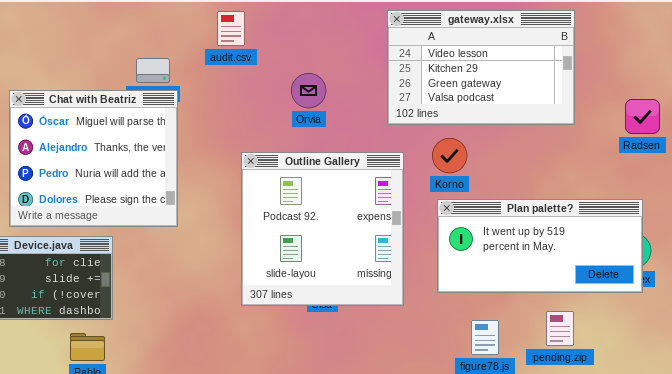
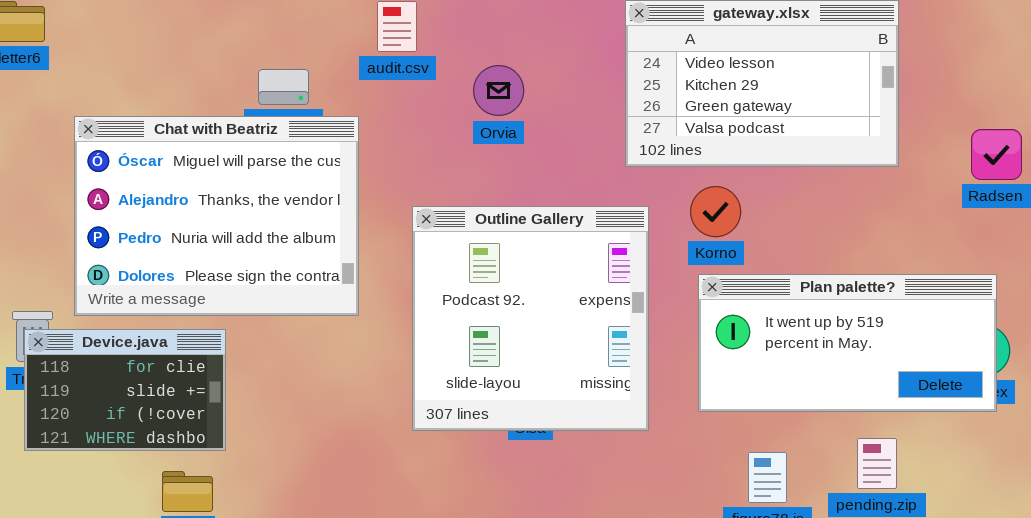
Orvia: [291,73,326,108] -> [473,65,524,116], moved
Chat with Beatriz: [9,90,178,227] -> [74,116,359,316], resized

